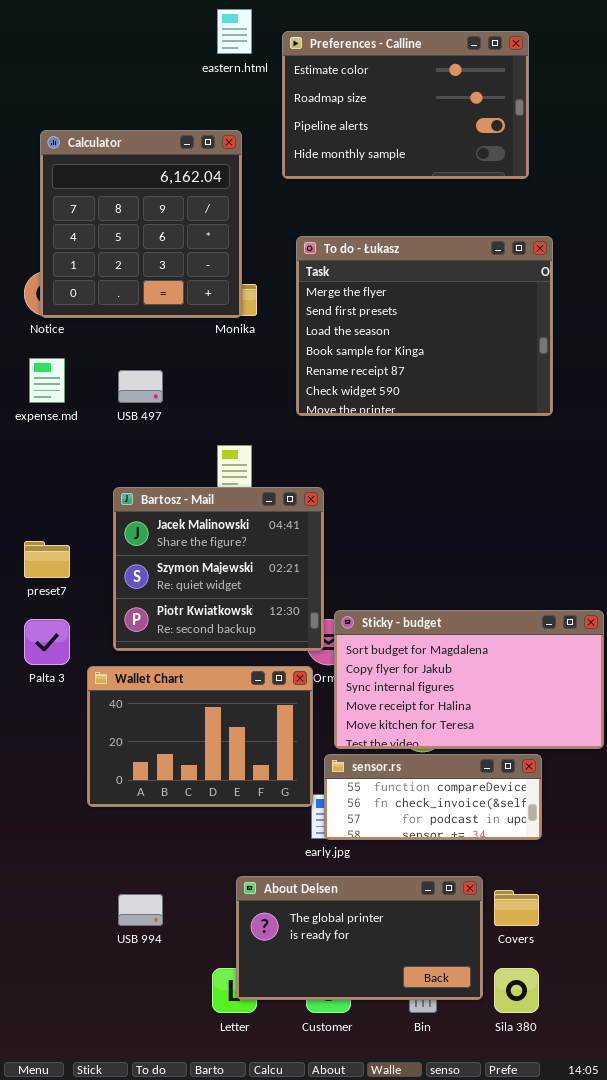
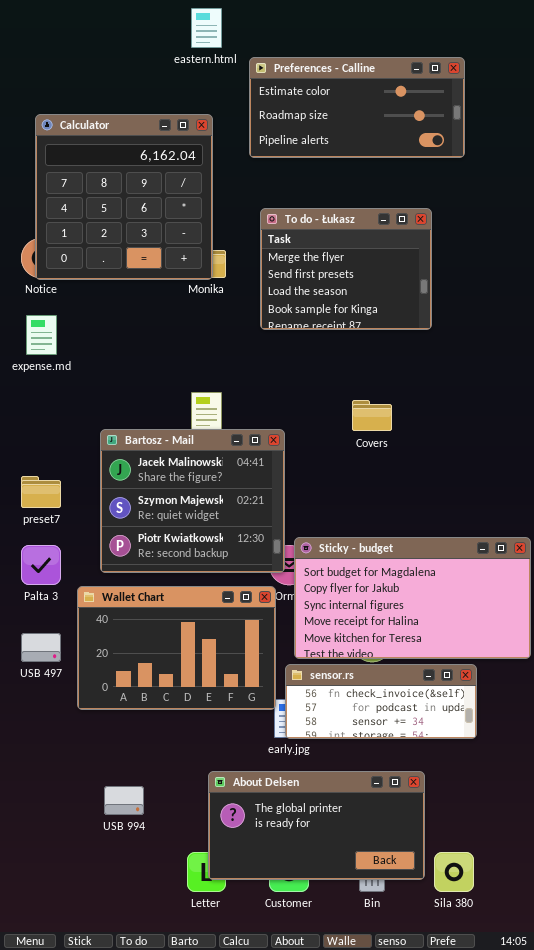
Preferences - Calline: [282,31,529,179] -> [249,57,465,158], resized
To do - Łukasz: [296,236,553,416] -> [260,208,432,330], resized
USB 497: [118,370,163,403] -> [21,633,61,662], moved
sensor.rs: [324,754,542,840] -> [285,664,477,739], scrolled down 1 row
Covers: [494,890,539,926] -> [352,400,392,431], moved

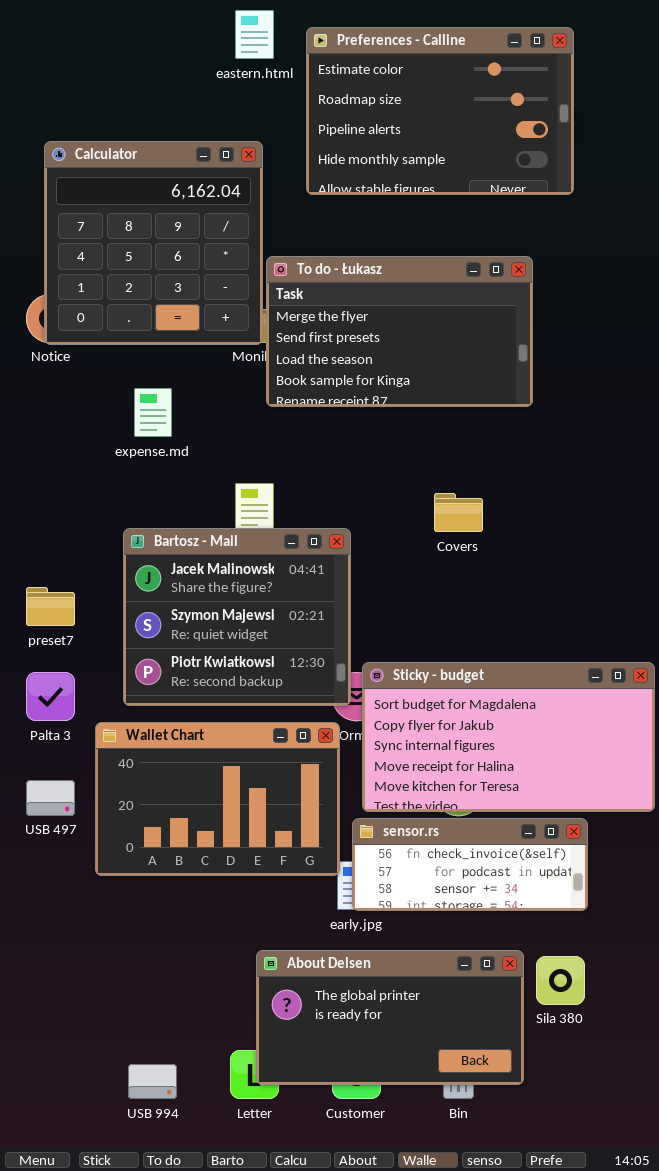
Preferences - Calline: [249,57,465,158] -> [306,27,574,195], resized
To do - Łukasz: [260,208,432,330] -> [266,256,533,407], resized
expense.md: [26,315,57,355] -> [134,388,172,437], moved
USB 994: [104,786,144,815] -> [128,1064,177,1099], moved
Sila 380: [434,852,474,892] -> [536,956,585,1005], moved

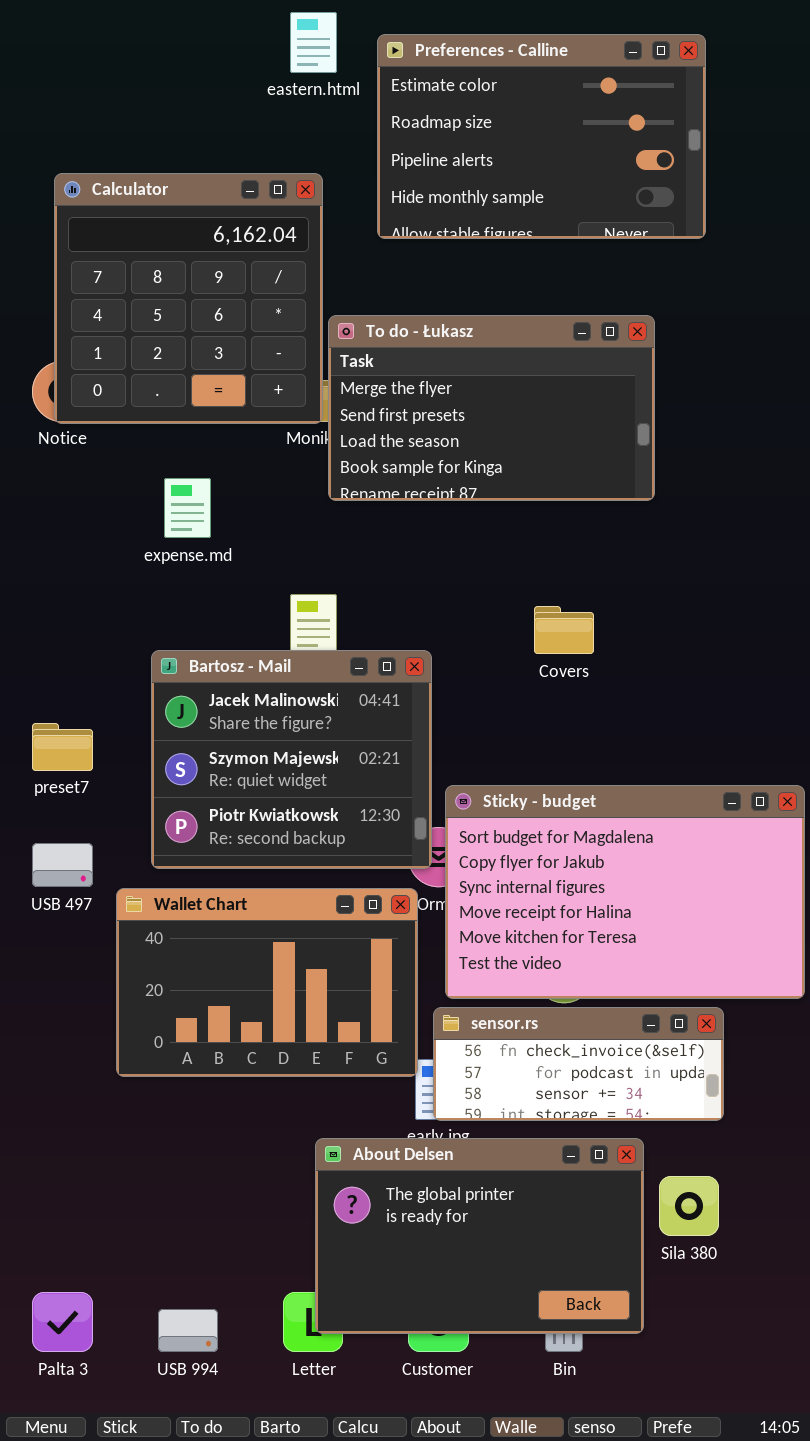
Sticky - budget: [362,662,655,812] -> [445,785,805,999], resized
Palta 3: [26,672,75,721] -> [32,1292,93,1352], moved
USB 497: [26,780,75,816] -> [32,843,93,887], moved
About Delsen: [256,950,524,1085] -> [315,1138,644,1334], resized

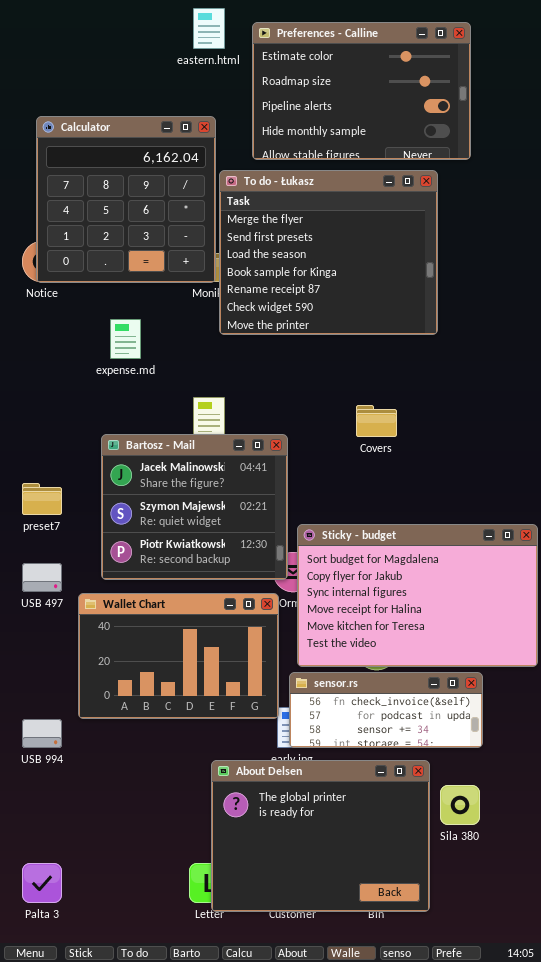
To do - Łukasz: [328,315,655,501] -> [219,170,438,335], resized
About Delsen: [315,1138,644,1334] -> [211,760,430,912], resized
USB 994: [158,1309,218,1352] -> [22,719,62,748], moved

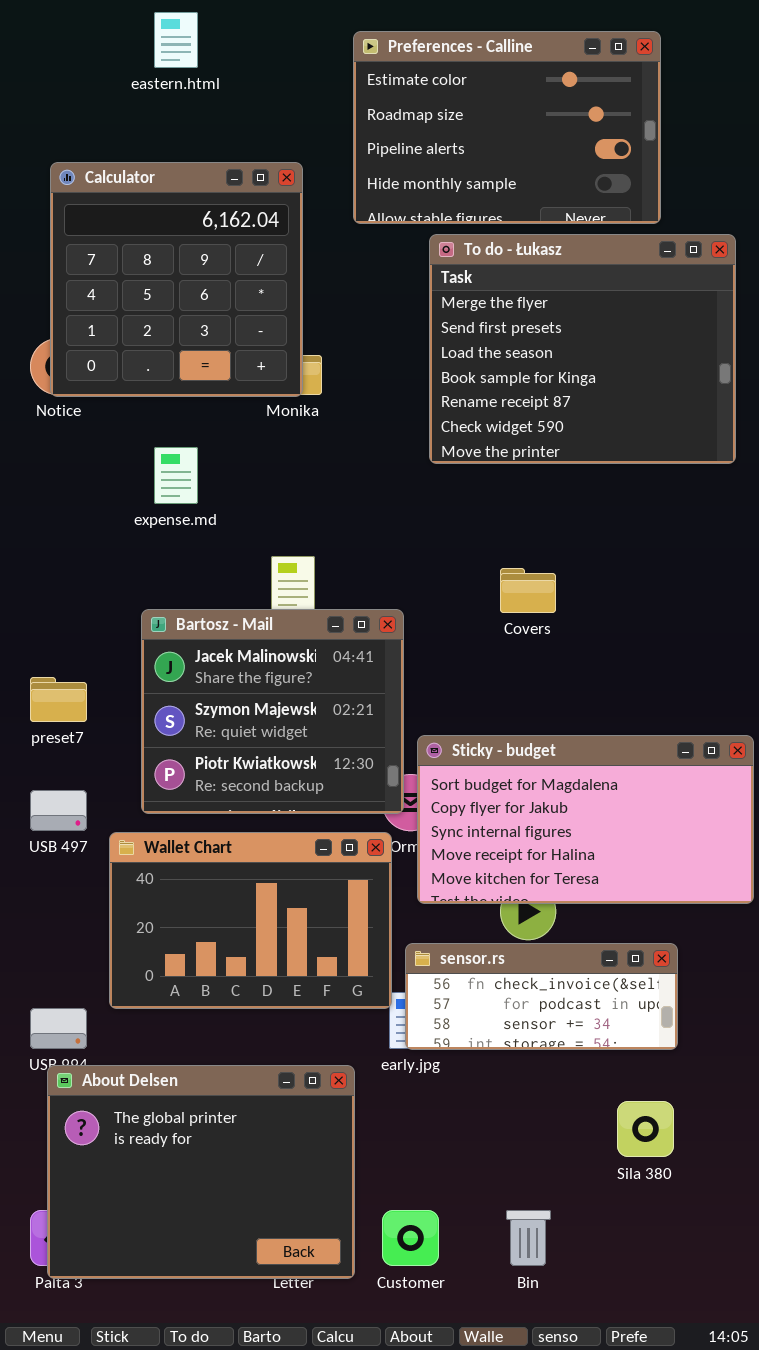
eastern.html: [193,8,225,49] -> [154,12,198,68], moved
To do - Łukasz: [219,170,438,335] -> [429,234,736,464], moved
Sticky - budget: [297,524,538,667] -> [417,735,754,904], resized
About Delsen: [211,760,430,912] -> [47,1065,355,1279], moved

